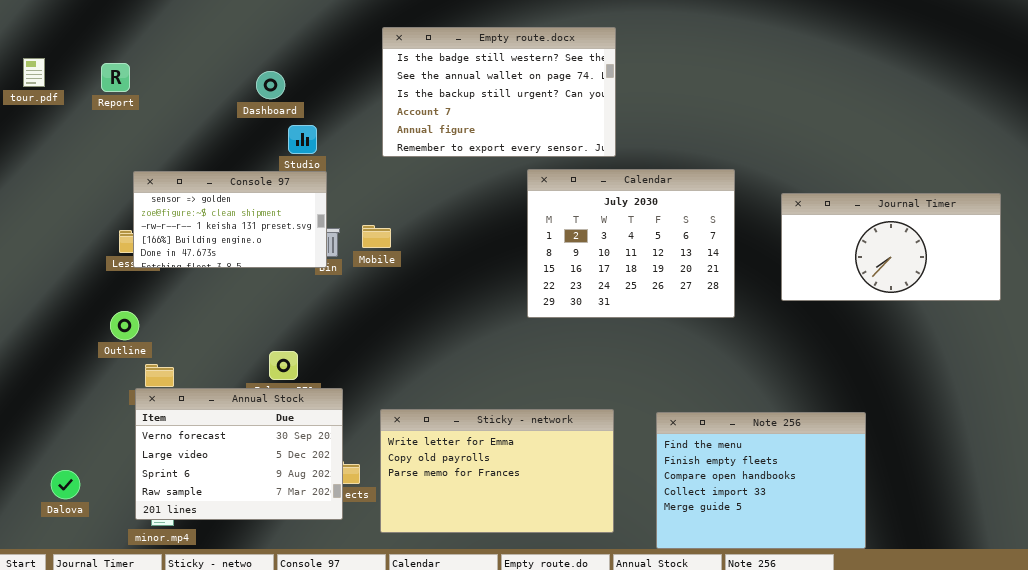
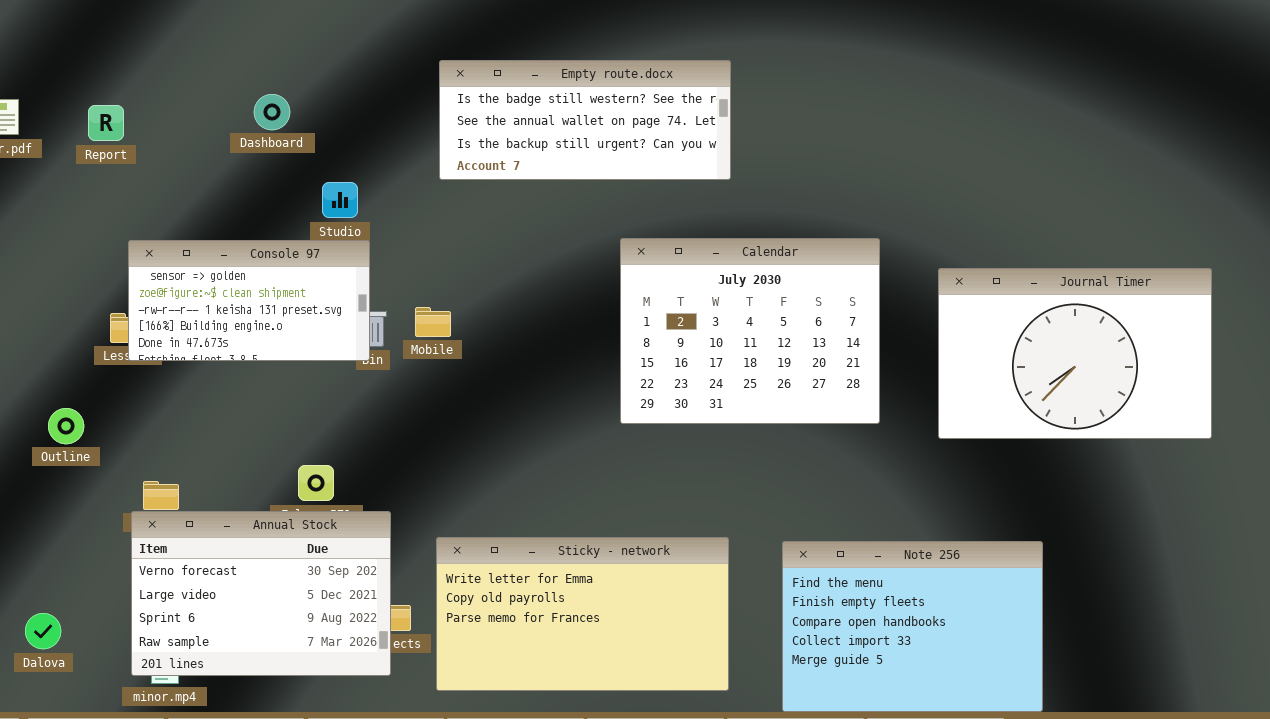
Empty route.docx: [382,27,616,157] -> [439,60,731,180], resized
Dashboard: [256,71,285,99] -> [254,94,290,130], moved
Journal Timer: [781,193,1001,301] -> [938,268,1212,439], resized
Outline: [110,311,139,340] -> [48,408,84,444], moved

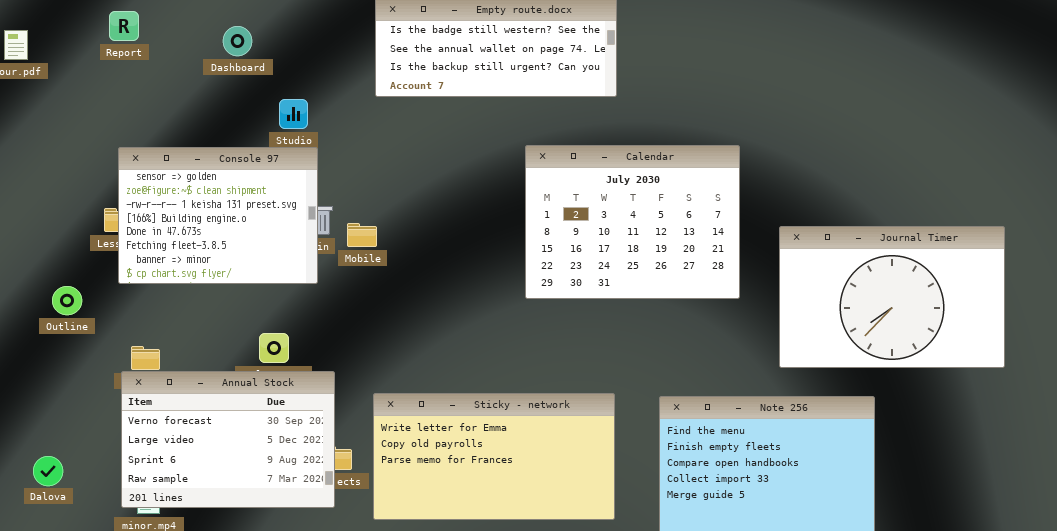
Report: [88,105,124,141] -> [109,11,139,41], moved
Console 97: [128,240,370,361] -> [118,147,318,284], resized
Journal Timer: [938,268,1212,439] -> [779,226,1005,368], moved
Mobile: [415,307,451,337] -> [347,223,377,247], moved

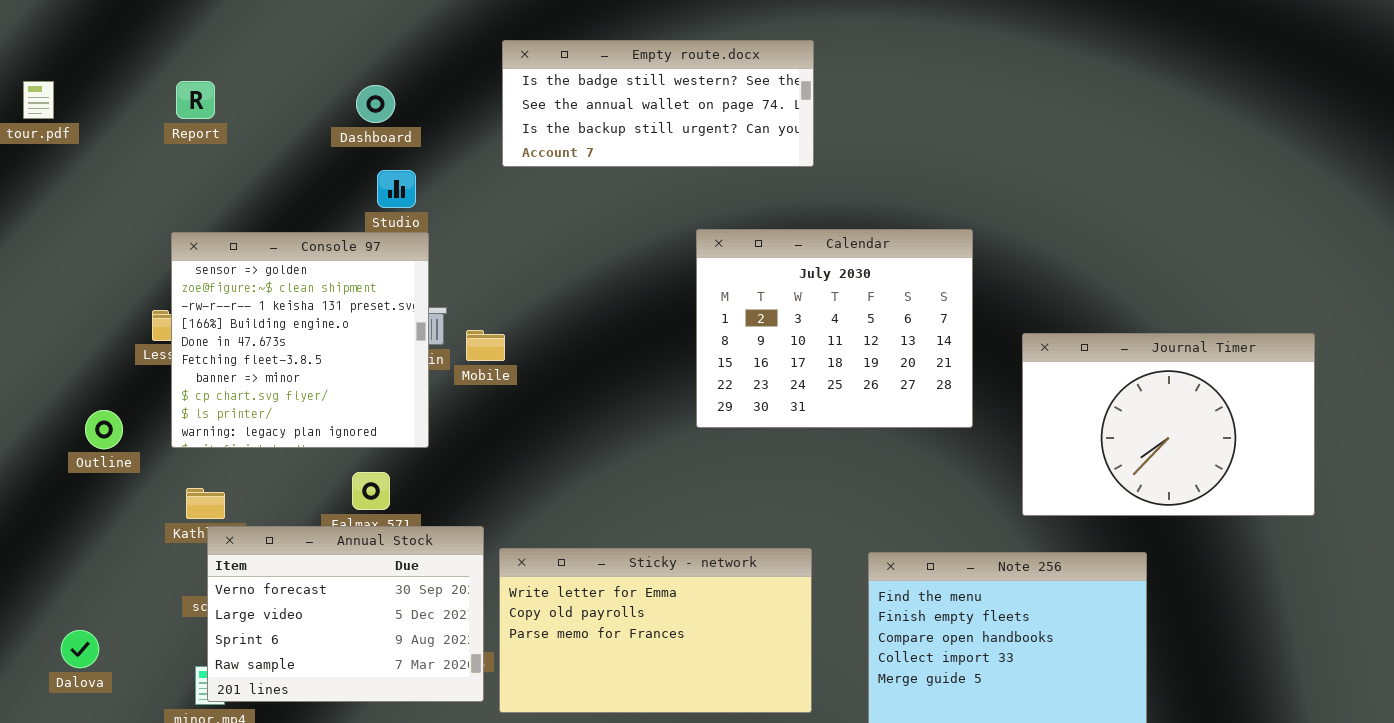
Report: [109,11,139,41] -> [176,81,215,119], moved
Dashboard: [223,26,252,56] -> [356,85,395,123], moved
Console 97: [118,147,318,284] -> [171,232,429,448], resized
Annual Stock: [121,371,335,508] -> [207,526,484,702], moved

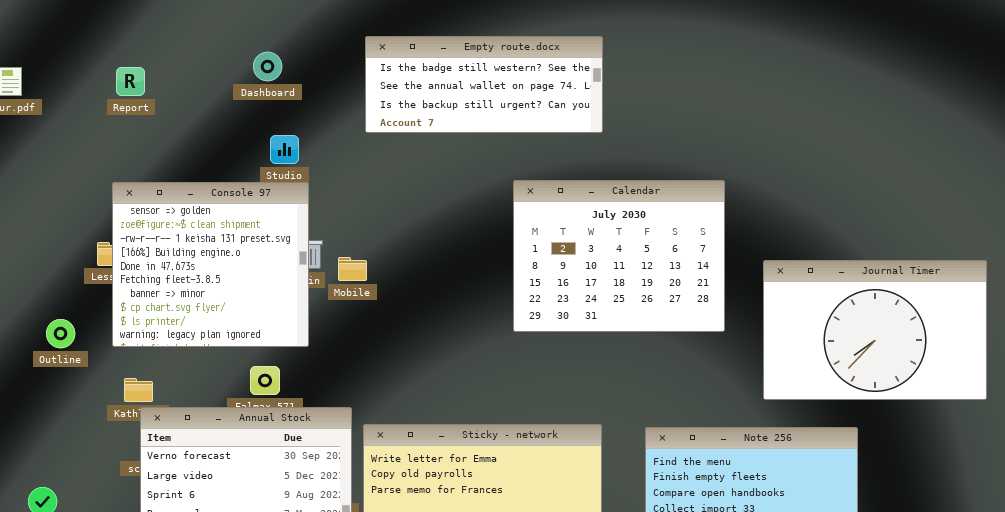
Dashboard: [356,85,395,123] -> [253,52,282,81], moved

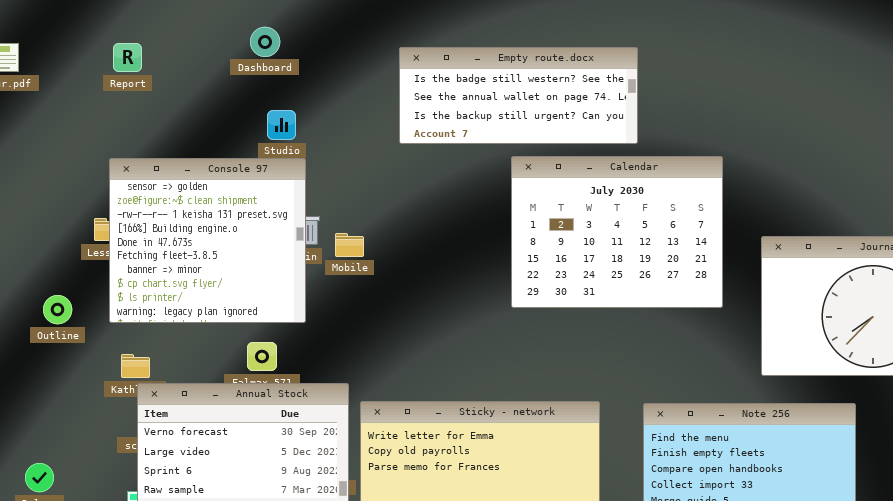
Empty route.docx: [365,36,603,133] -> [399,47,638,144], moved

